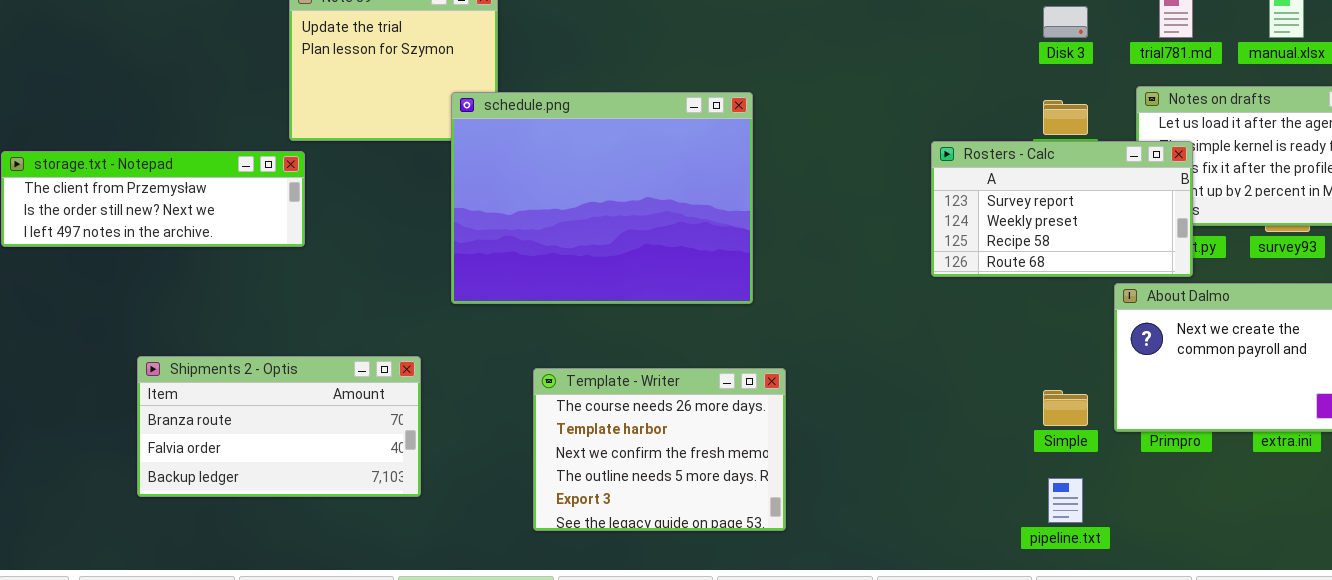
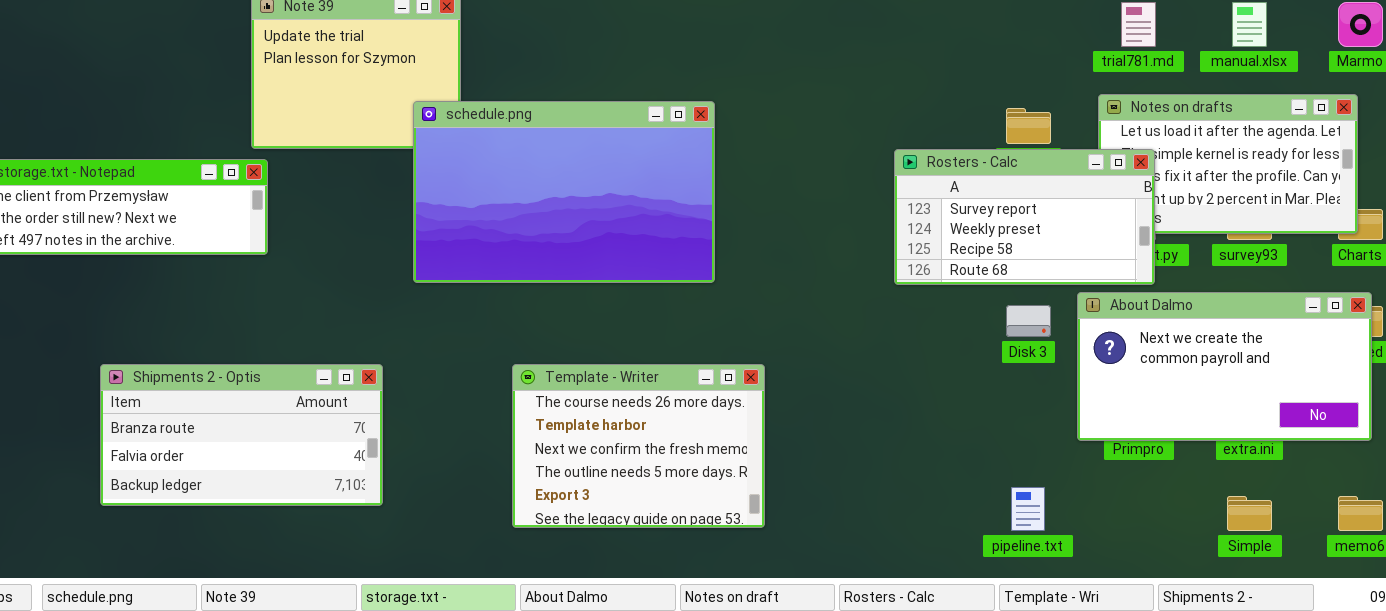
Disk 3: [1043,6,1088,38] -> [1006,305,1051,337], moved
schedule.png: [451,92,753,304] -> [413,101,715,283], resized
Template - Writer: [533,368,786,531] -> [512,364,765,528], moved
Simple: [1043,390,1088,426] -> [1227,496,1272,531], moved

